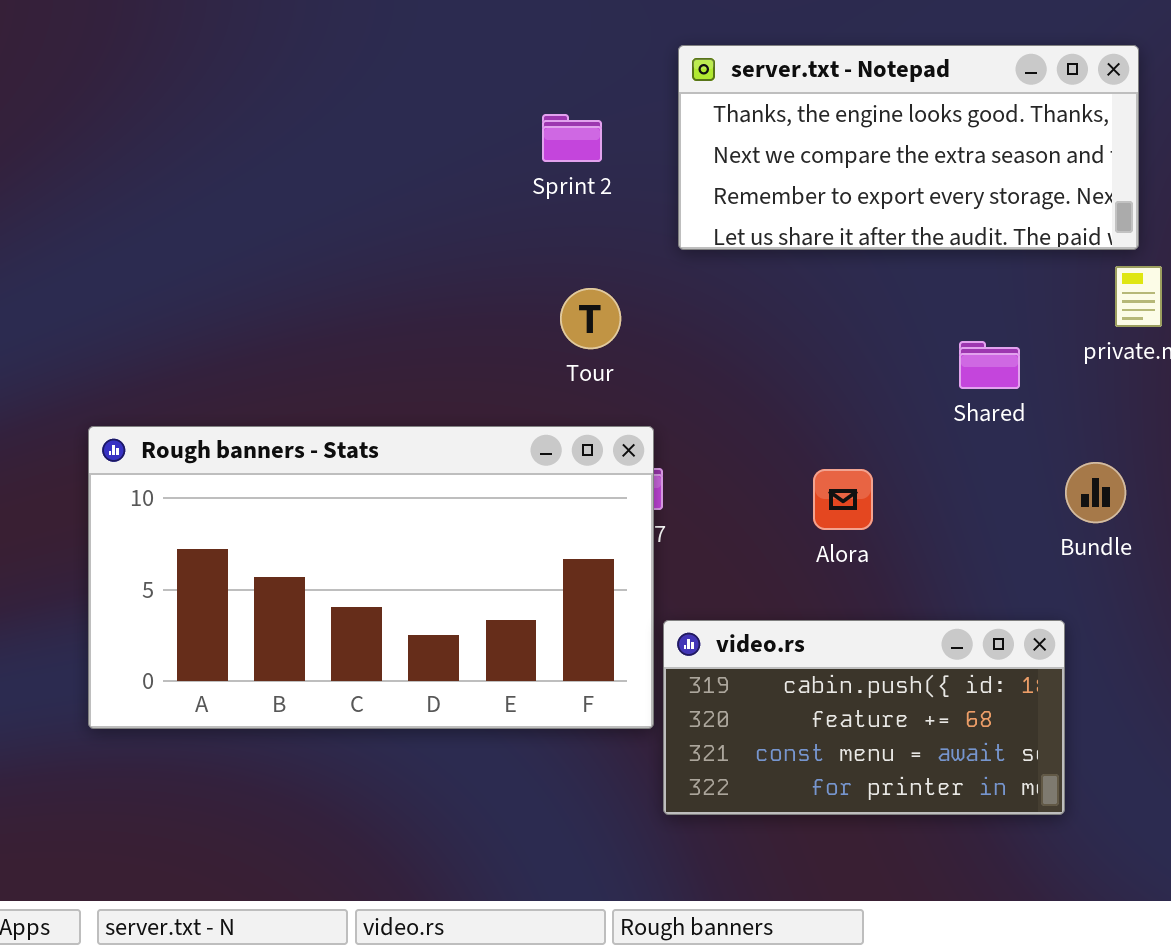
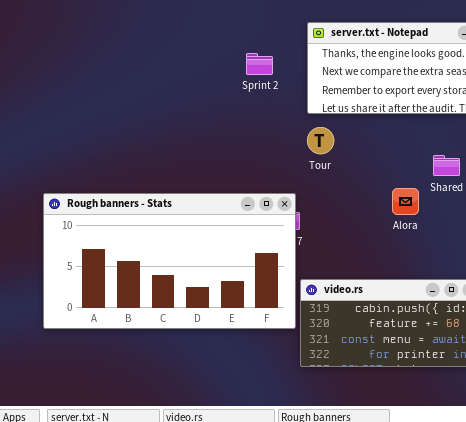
Tour: [560,288,621,349] -> [307,127,334,154], moved
Alora: [813,469,873,530] -> [392,188,419,215], moved

